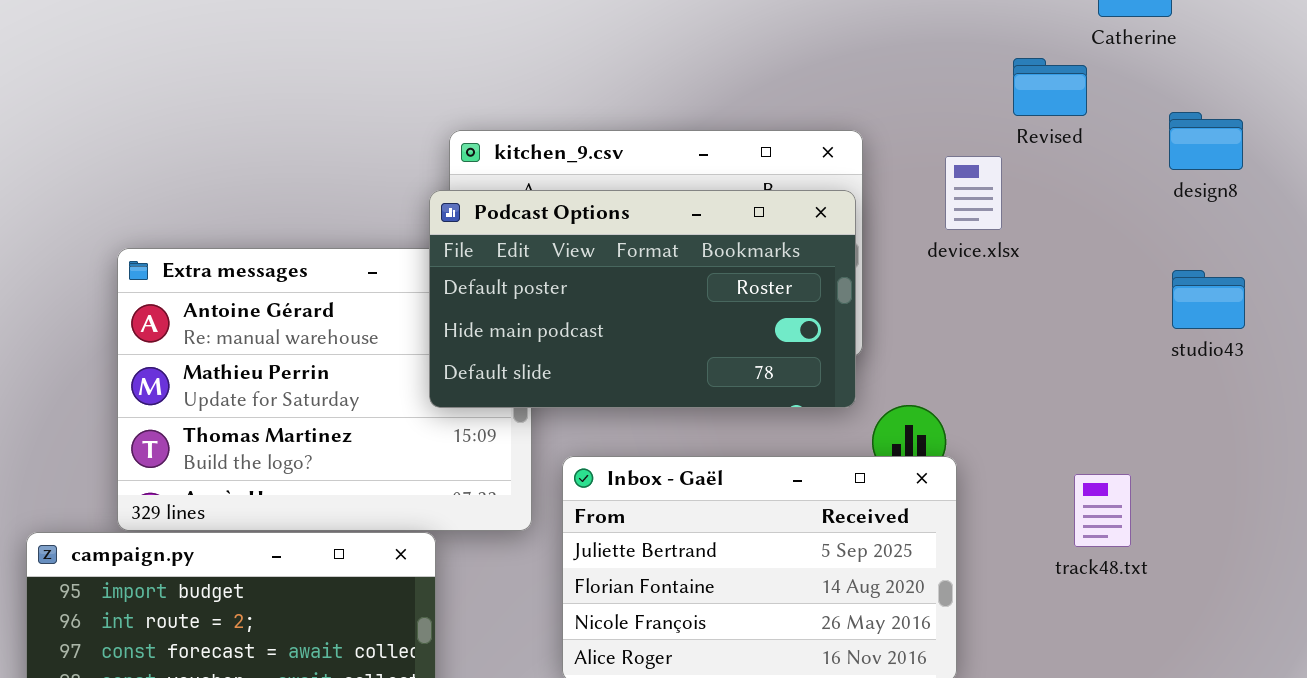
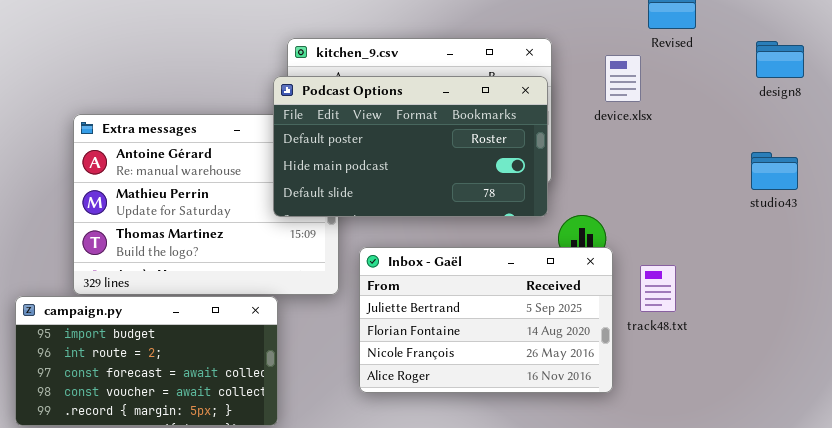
design8: [1169,112,1243,170] -> [756,41,804,78], moved
studio43: [1172,270,1245,329] -> [751,152,798,190], moved
track48.txt: [1074,474,1131,547] -> [640,265,676,312], moved

